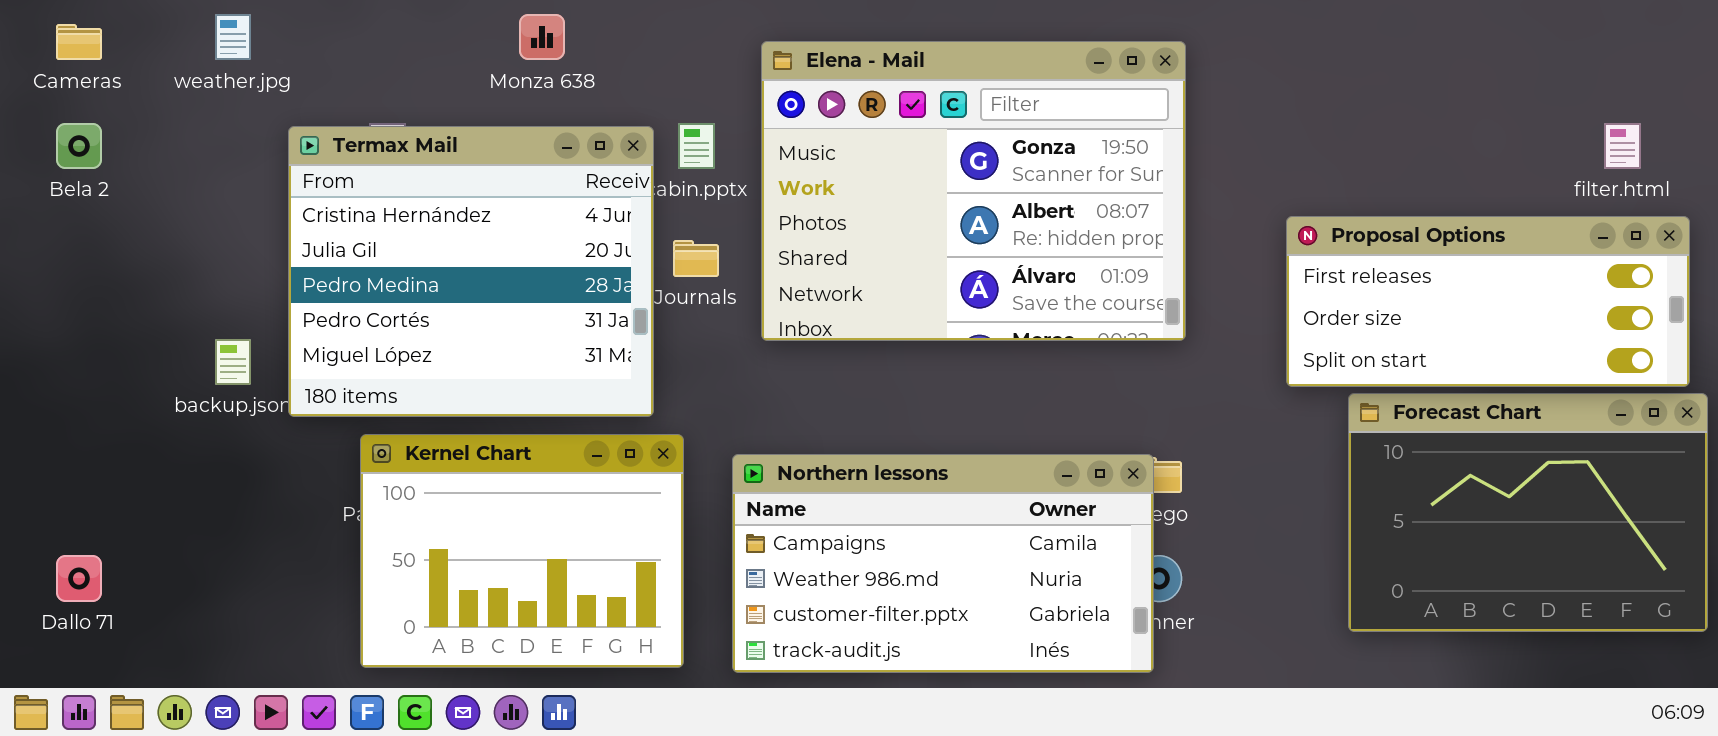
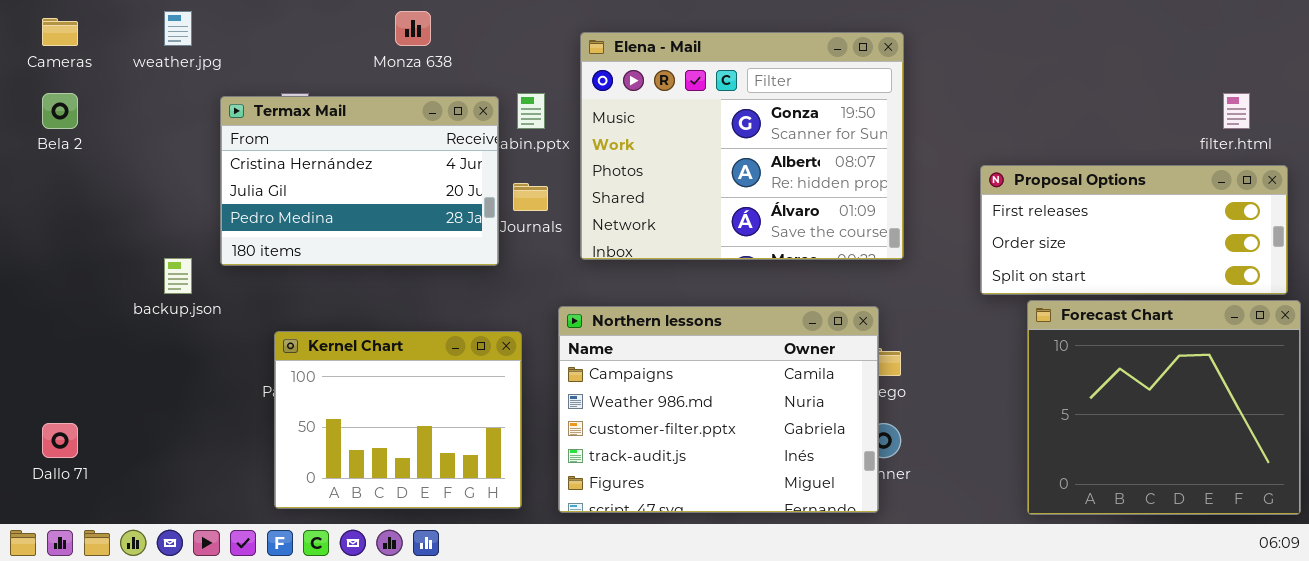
Termax Mail: [288,126,654,417] -> [220,96,499,266], resized
Forecast Chart: [1348,393,1708,632] -> [1027,300,1301,515], resized
Northern lessons: [732,454,1154,673] -> [558,306,879,513], resized

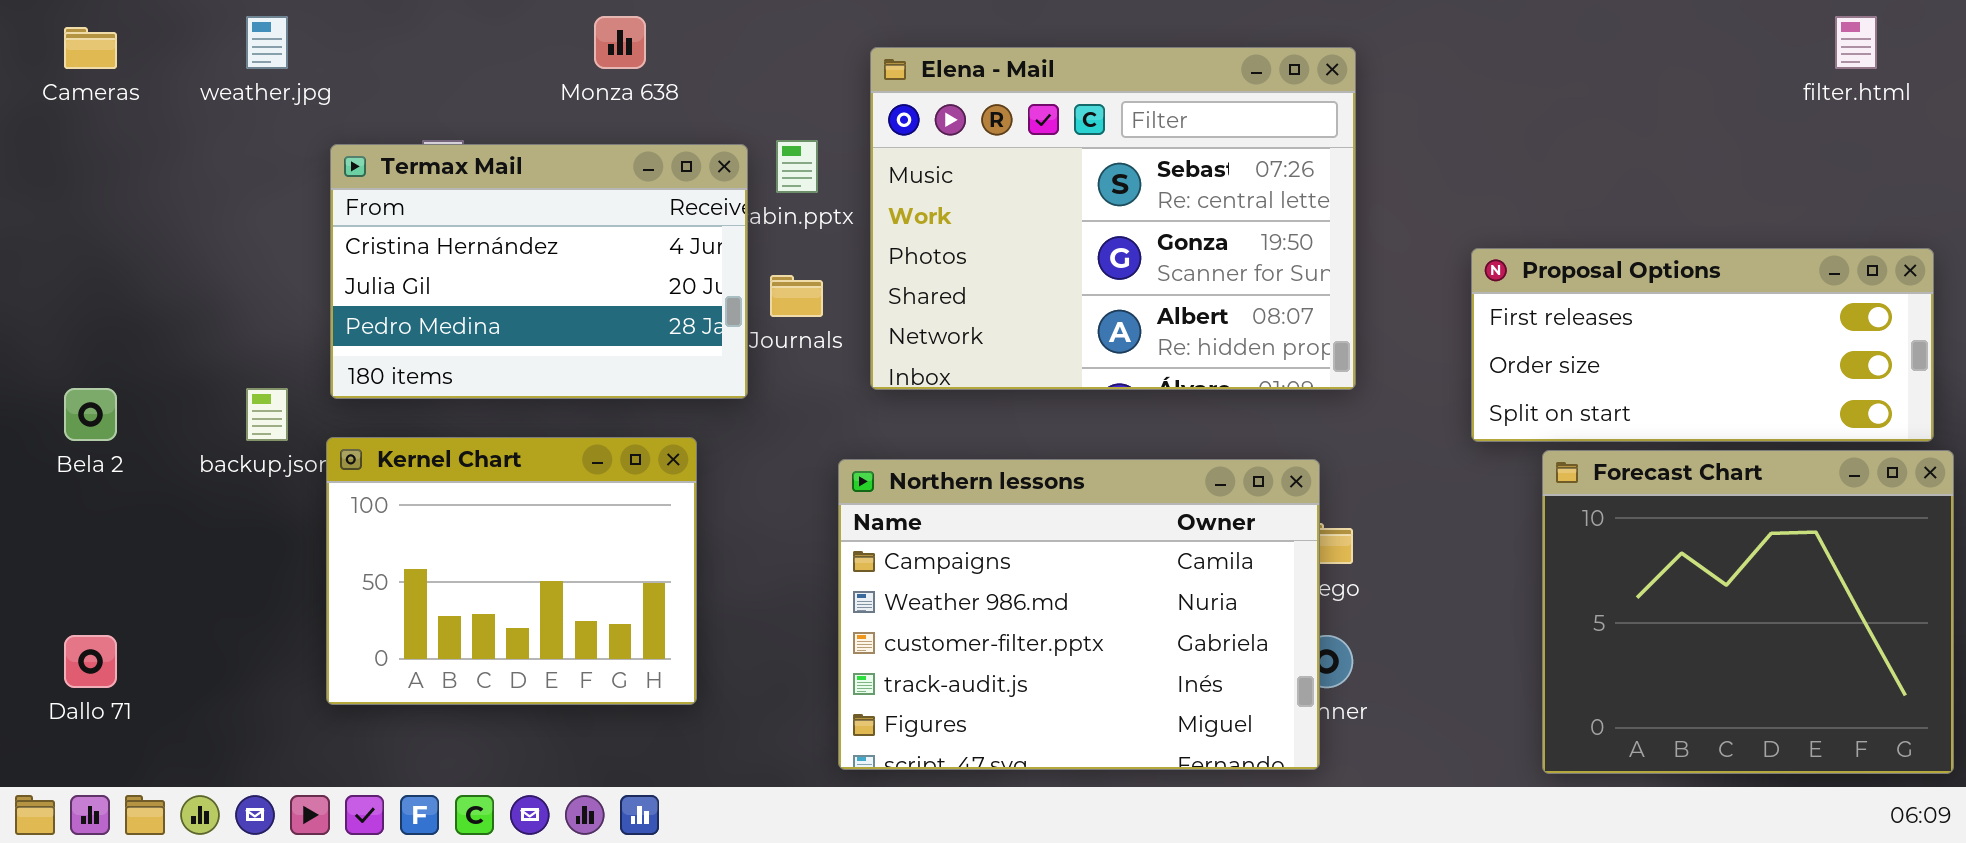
Elena - Mail: [580,32,904,260] -> [870,47,1356,390], scrolled up 1 row
Bela 2: [42,93,78,129] -> [64,388,117,441], moved
filter.html: [1223,93,1250,129] -> [1835,16,1877,69], moved
Kernel Chart: [274,331,522,509] -> [326,437,697,705], moved

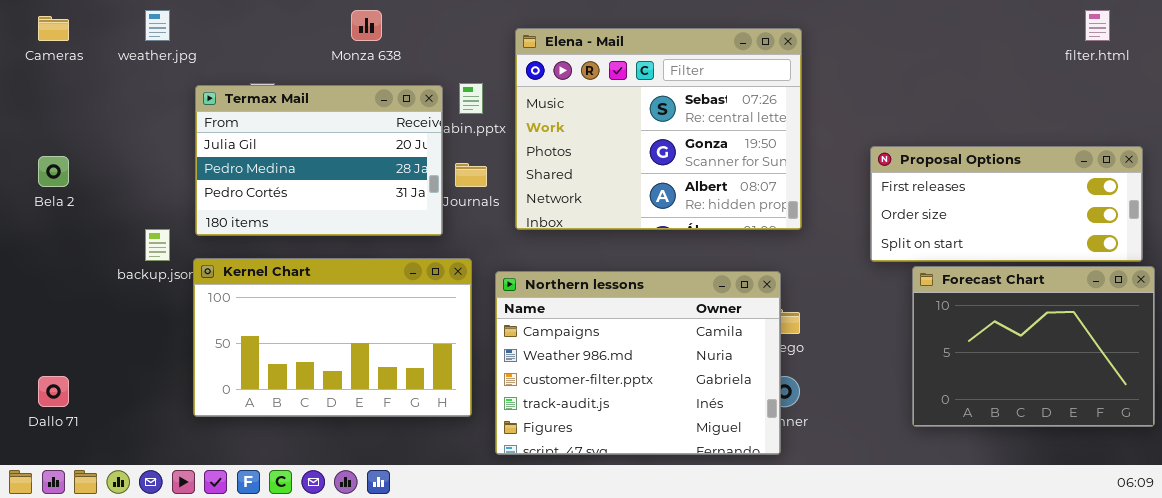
Termax Mail: [330,144,748,399] -> [195,85,443,236], scrolled down 1 row
Bela 2: [64,388,117,441] -> [38,156,69,187], moved
Kernel Chart: [326,437,697,705] -> [193,258,472,417], resized
Forecast Chart: [1542,450,1954,774] -> [912,266,1155,427], resized

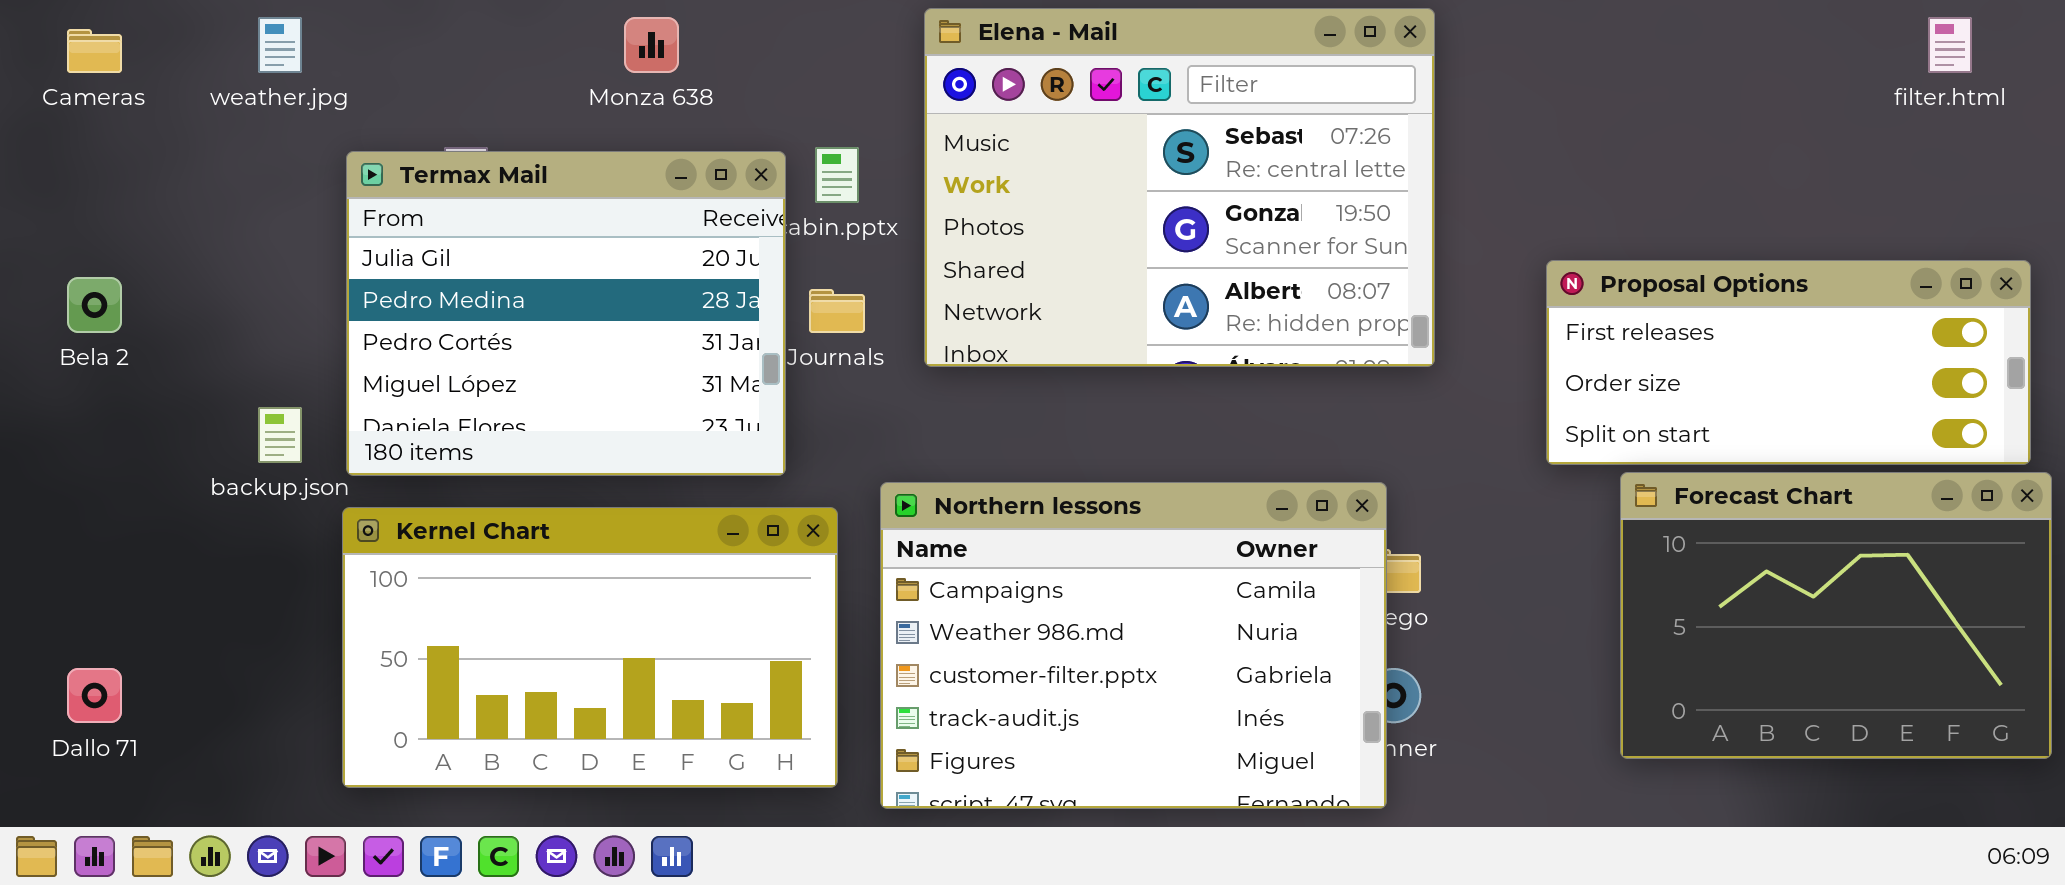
Elena - Mail: [515,28,802,230] -> [924,8,1435,367], moved
Termax Mail: [195,85,443,236] -> [346,151,786,476], resized
Kernel Chart: [193,258,472,417] -> [342,507,838,788], moved

